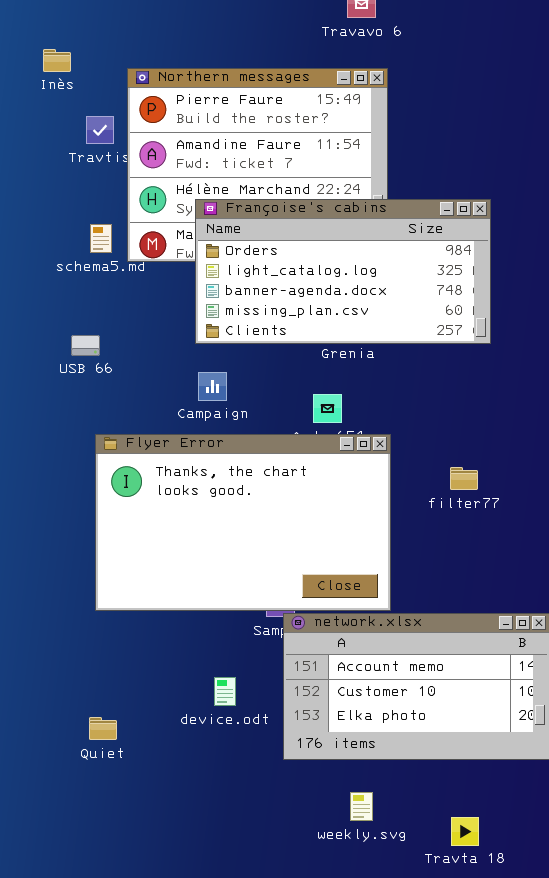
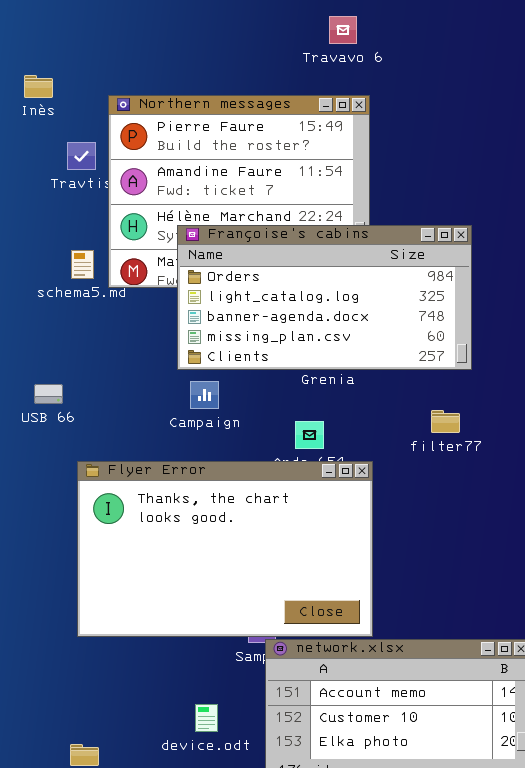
USB 66: [71,335,100,356] -> [34,384,63,404], moved
Campaign: [198,372,227,401] -> [190,381,219,409], moved
filter77: [450,467,478,490] -> [431,410,460,433], moved

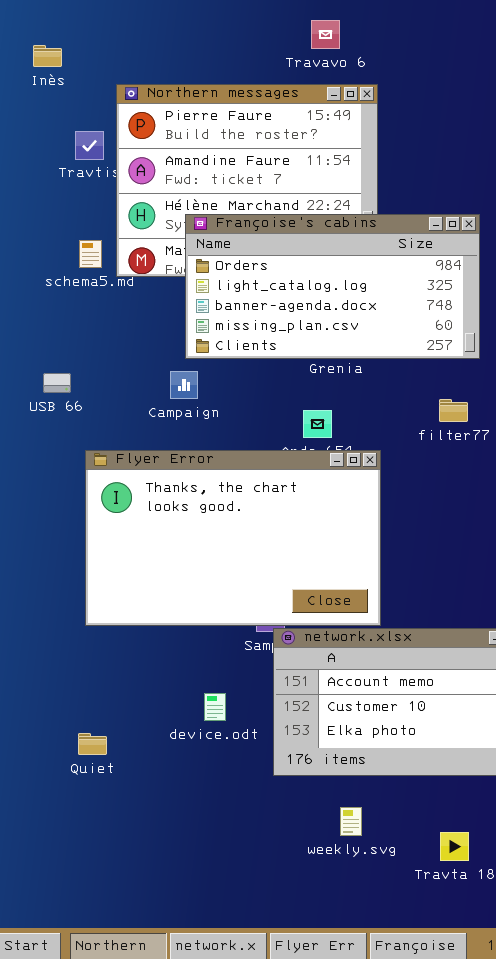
Travavo 6: [329,16,357,44] -> [311,20,340,49], moved
Inès: [24,75,53,98] -> [33,45,62,67], moved
Campaign: [190,381,219,409] -> [170,371,198,399], moved

